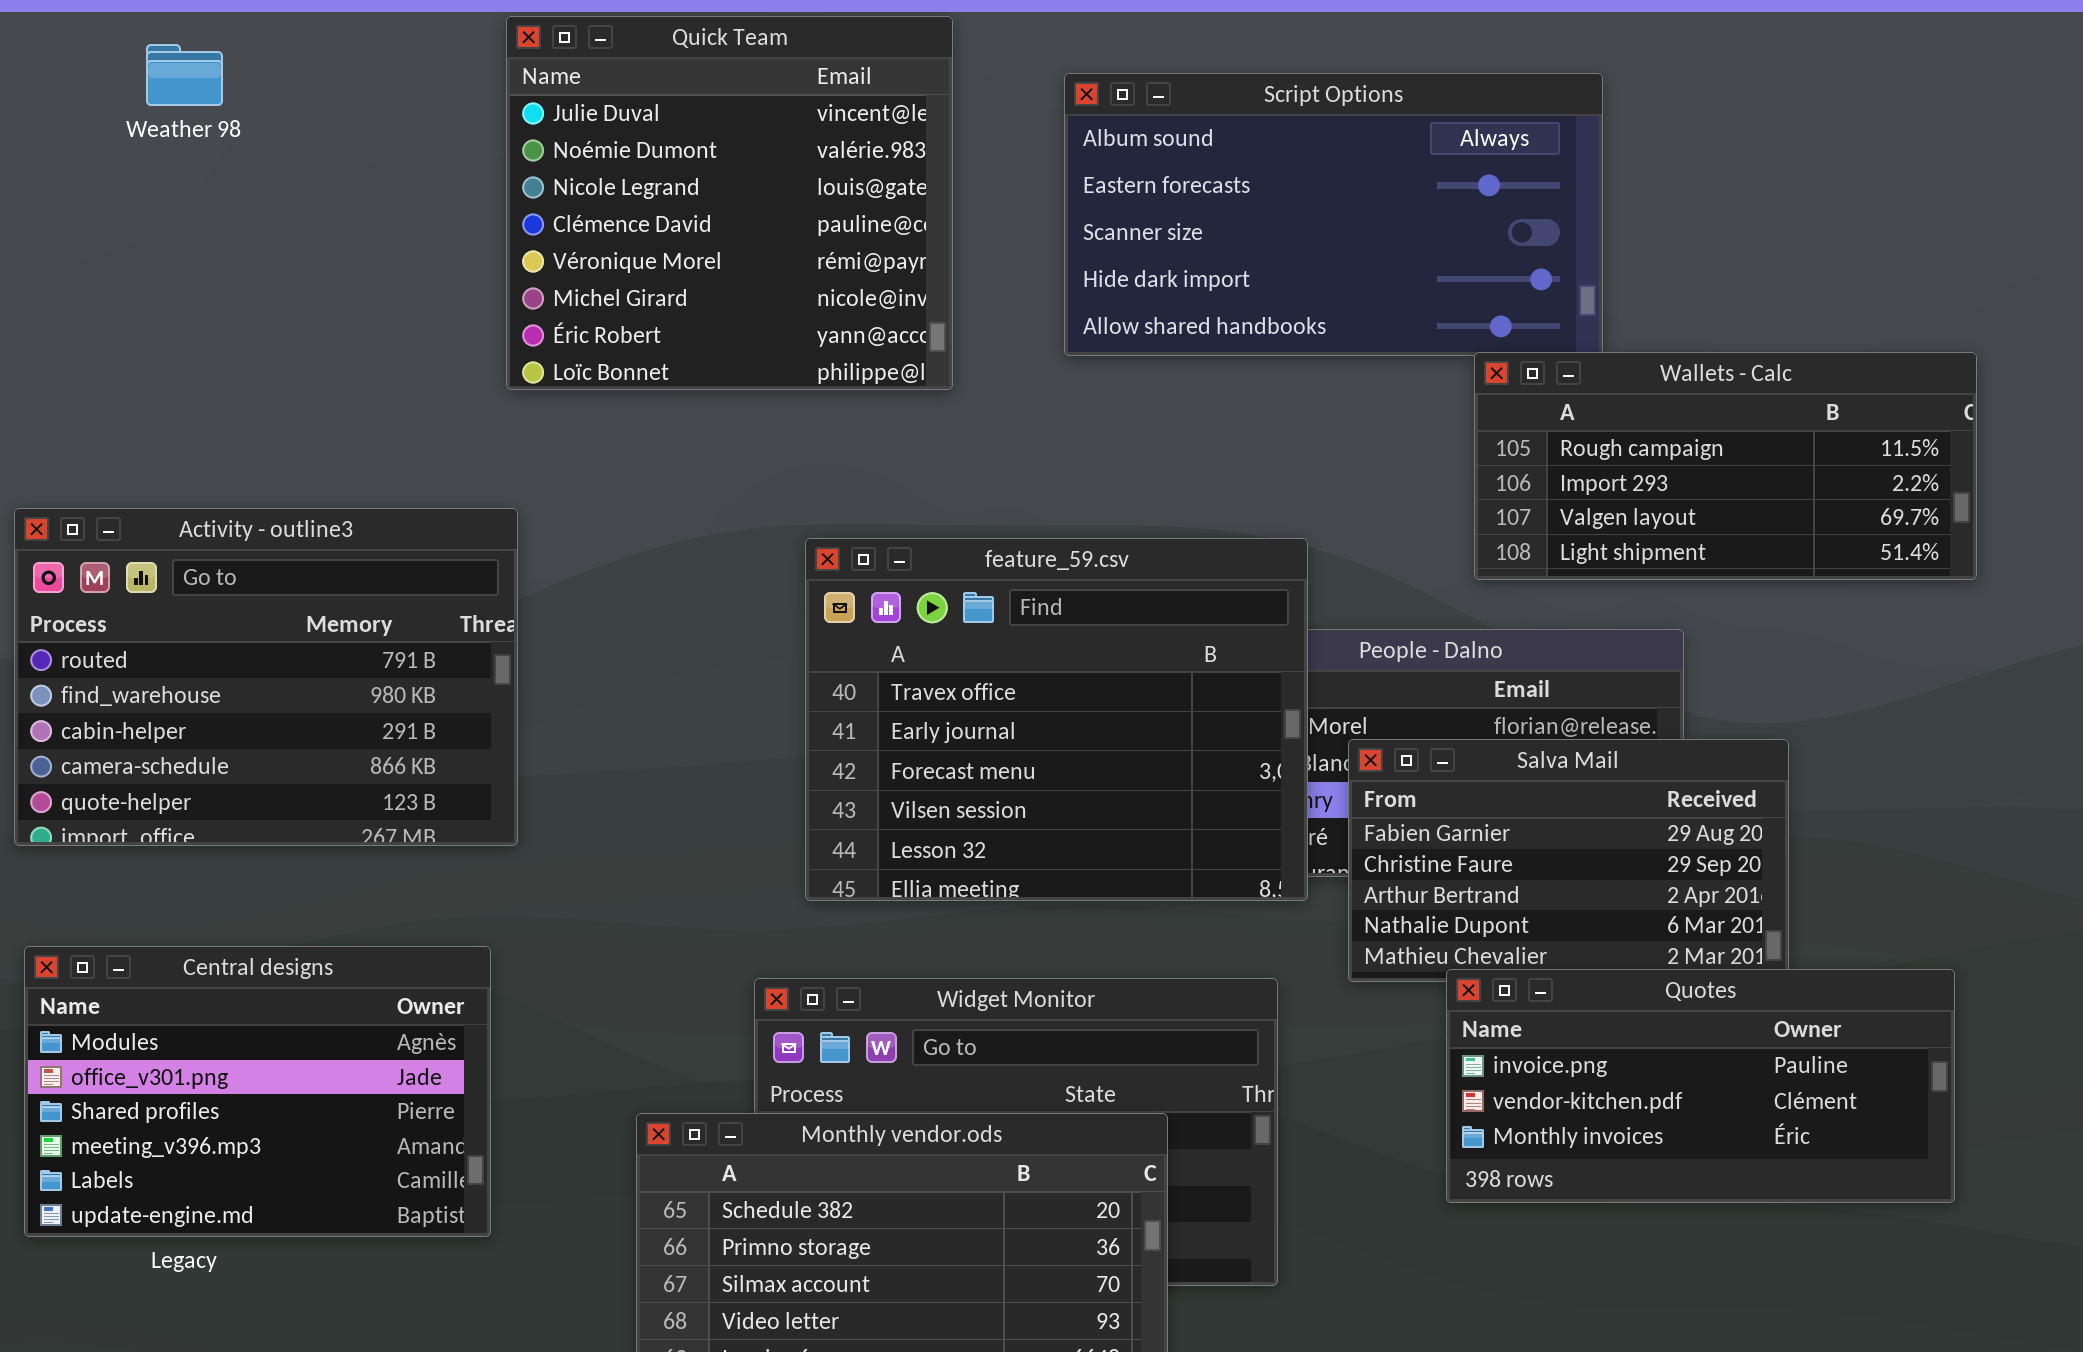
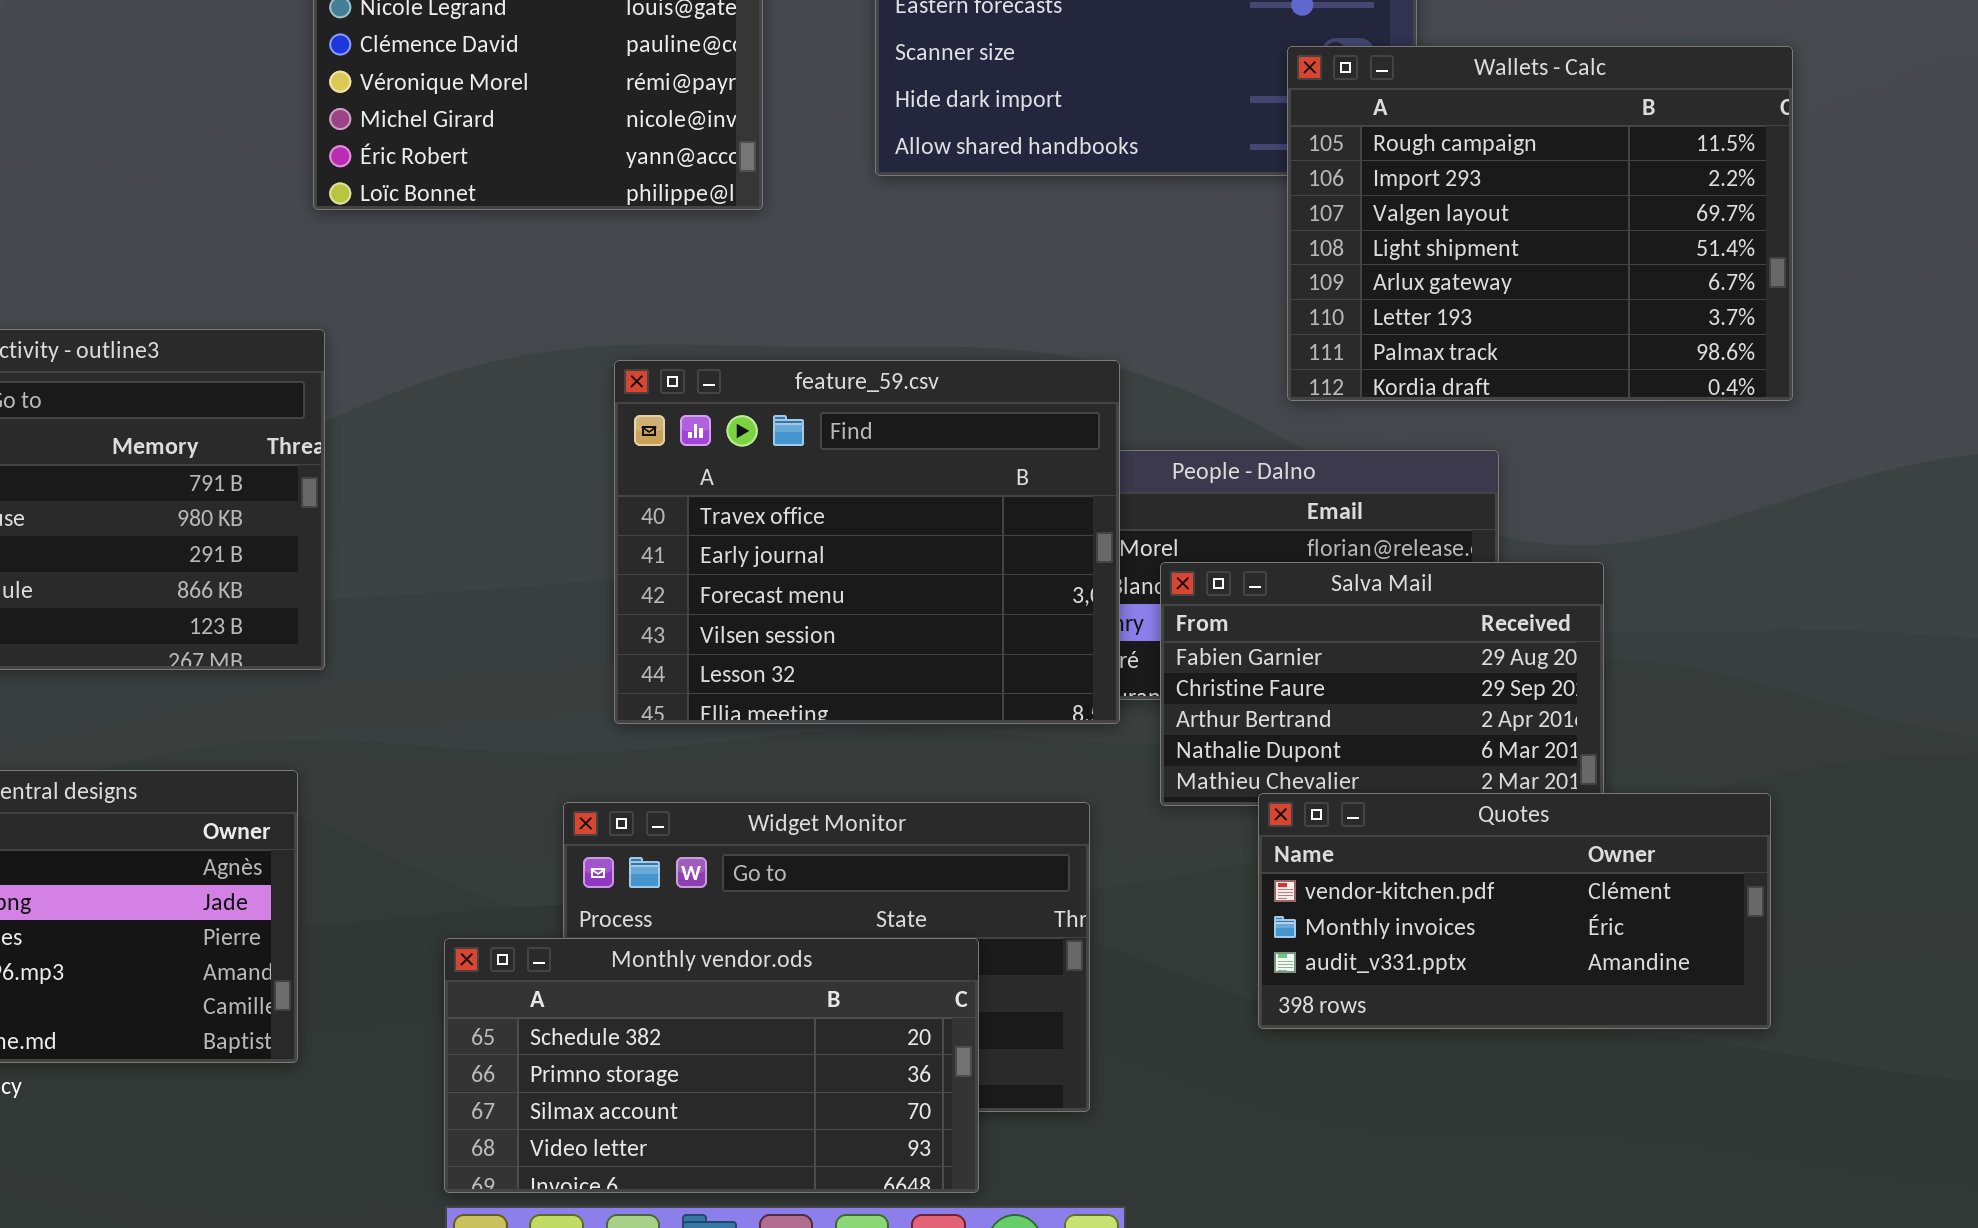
Wallets - Calc: [1474,352,1977,580] -> [1287,46,1793,401], resized
Quotes: [1446,969,1955,1203] -> [1258,793,1771,1029], scrolled down 1 row

